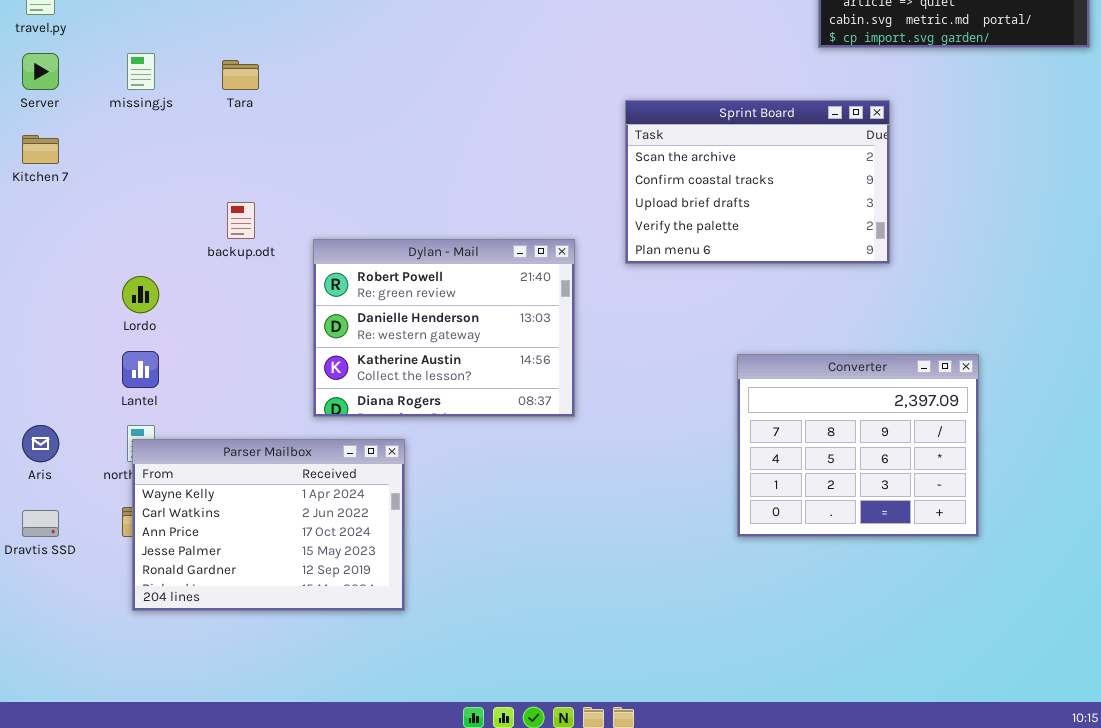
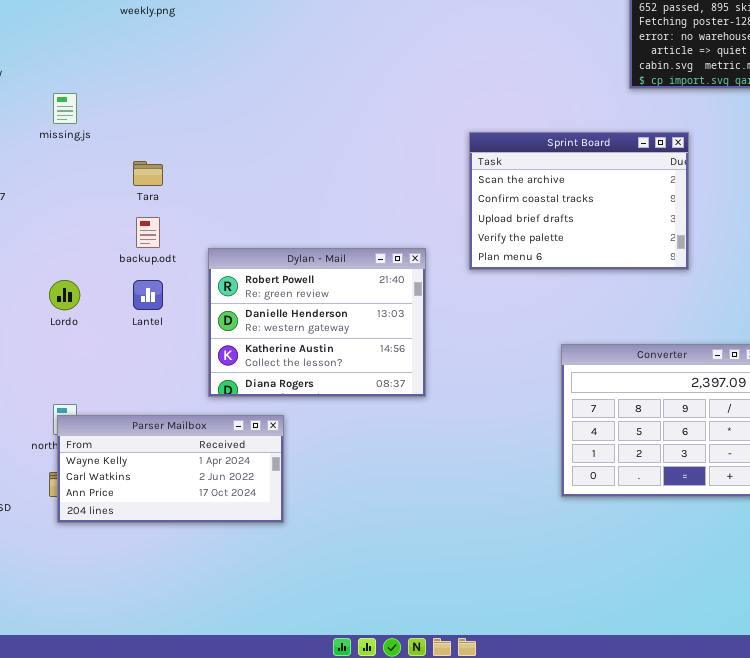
Tara: [222,60,259,90] -> [133,161,163,186], moved
Lantel: [122,351,159,388] -> [133,280,163,310], moved
Parser Mailbox: [132,439,405,611] -> [57,415,284,523], resized

